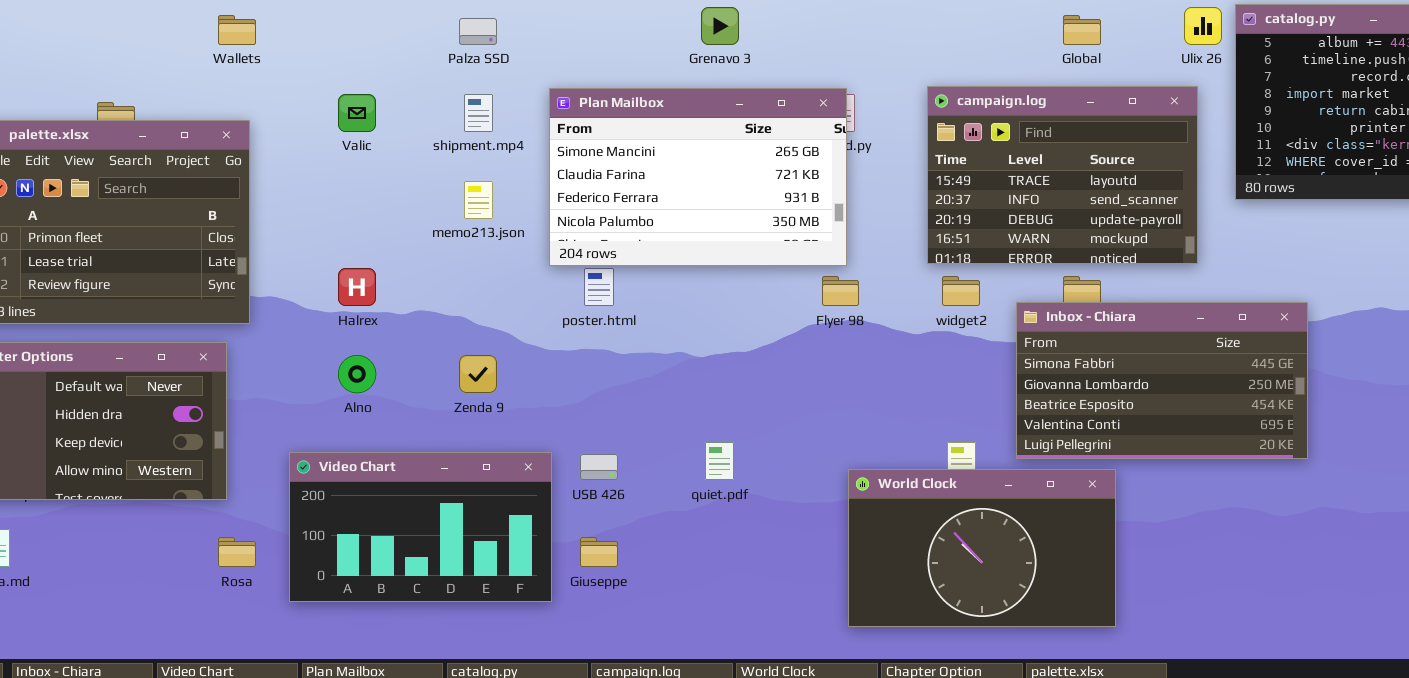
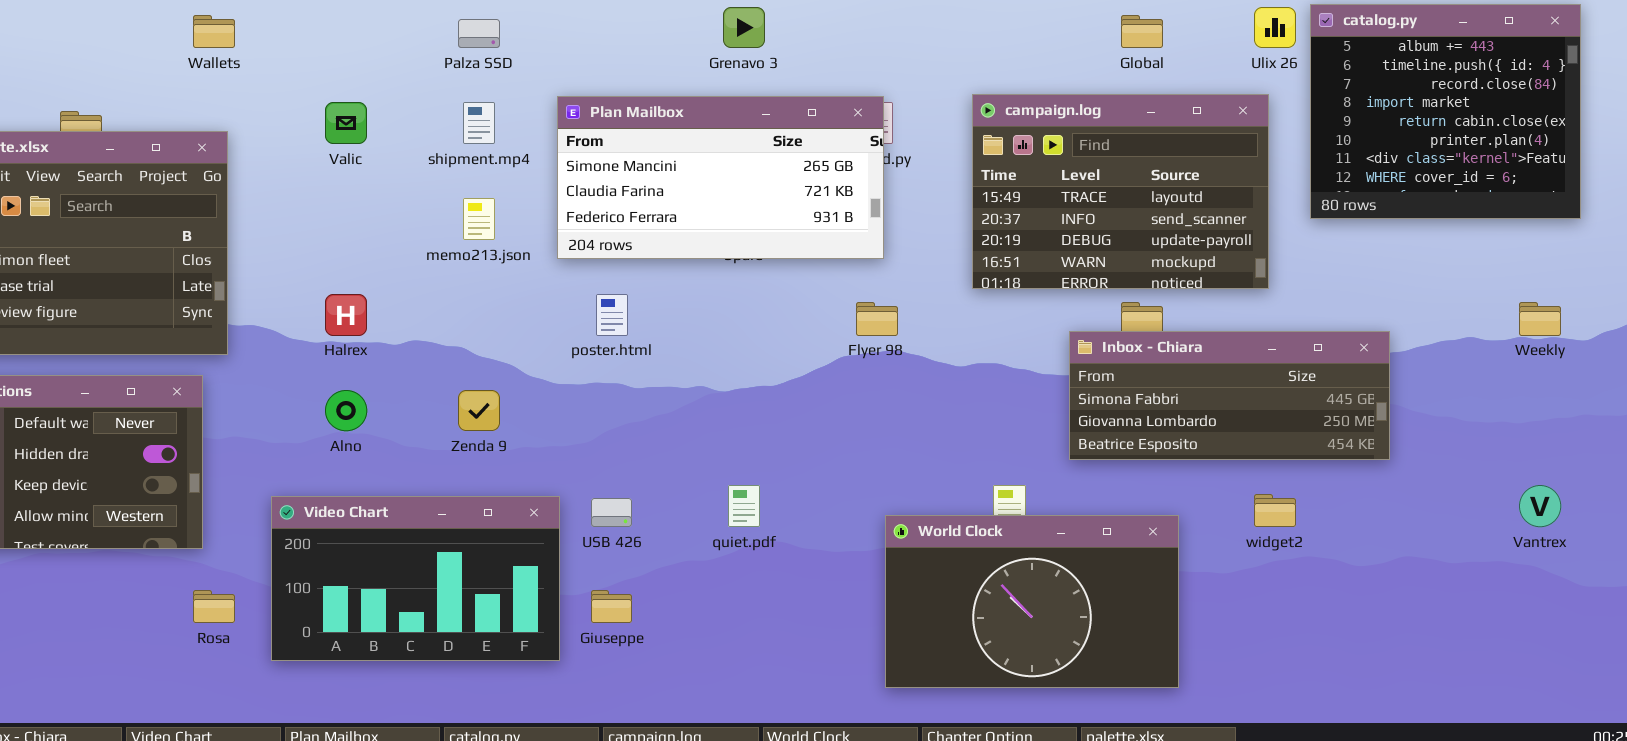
Plan Mailbox: [549,88,847,266] -> [557,96,884,259], resized
widget2: [942,276,980,306] -> [1254,494,1296,527], moved
Inbox - Chiara: [1016,302,1308,459] -> [1069,331,1390,460], resized

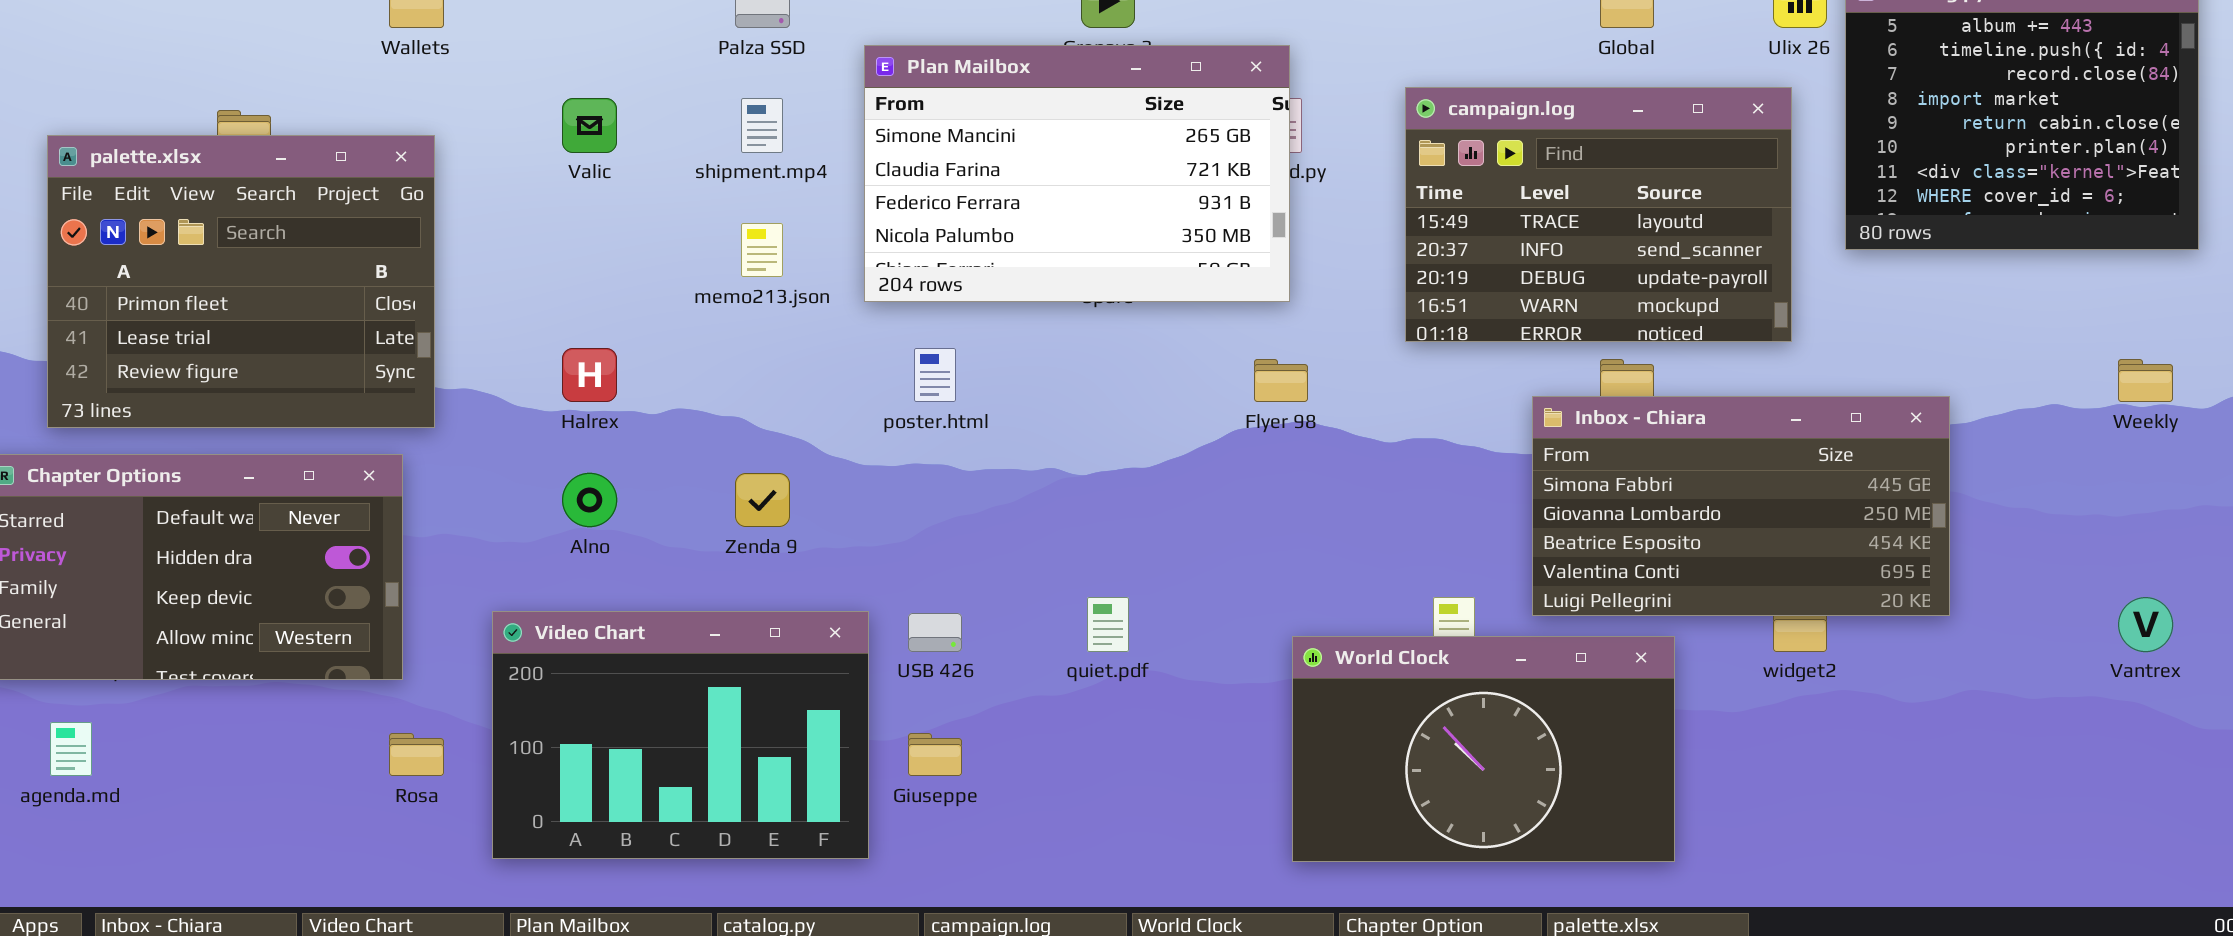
Plan Mailbox: [557,96,884,259] -> [864,45,1290,302], resized
Inbox - Chiara: [1069,331,1390,460] -> [1532,396,1950,616], resized
Video Chart: [271,496,560,661] -> [492,611,869,859], resized

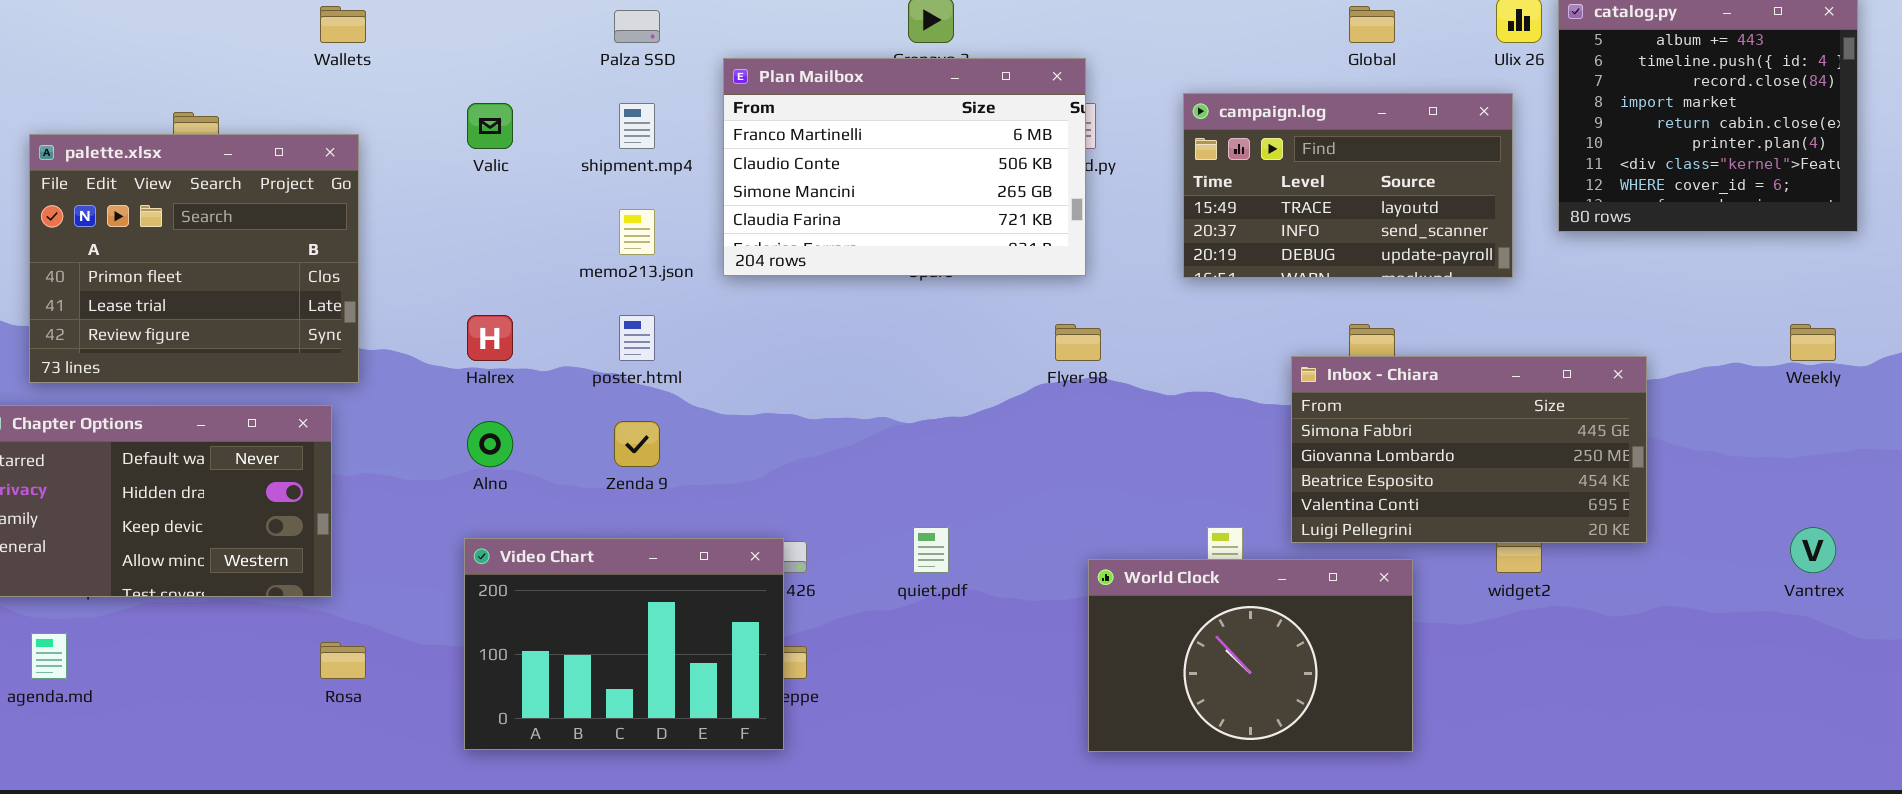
Plan Mailbox: [864,45,1290,302] -> [723,58,1086,276], scrolled up 2 rows
campaign.log: [1405,87,1792,342] -> [1183,93,1513,278], resized
poster.html: [914,348,956,402] -> [619,315,655,361], moved
Video Chart: [492,611,869,859] -> [464,538,784,750], moved

